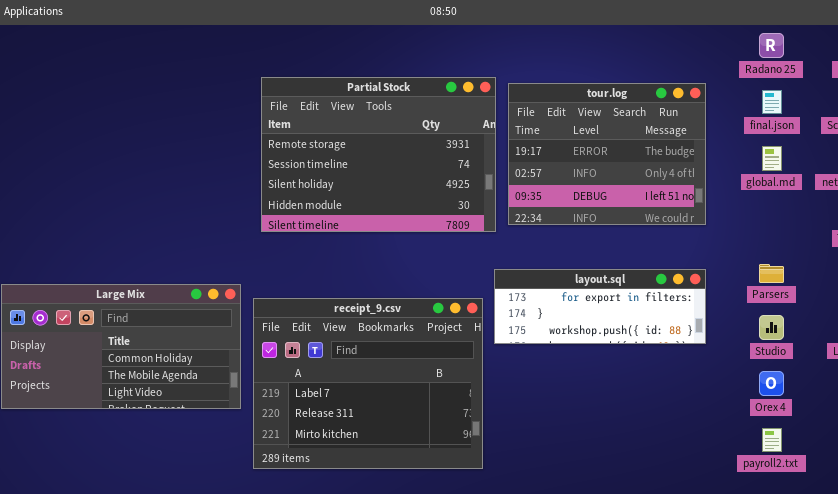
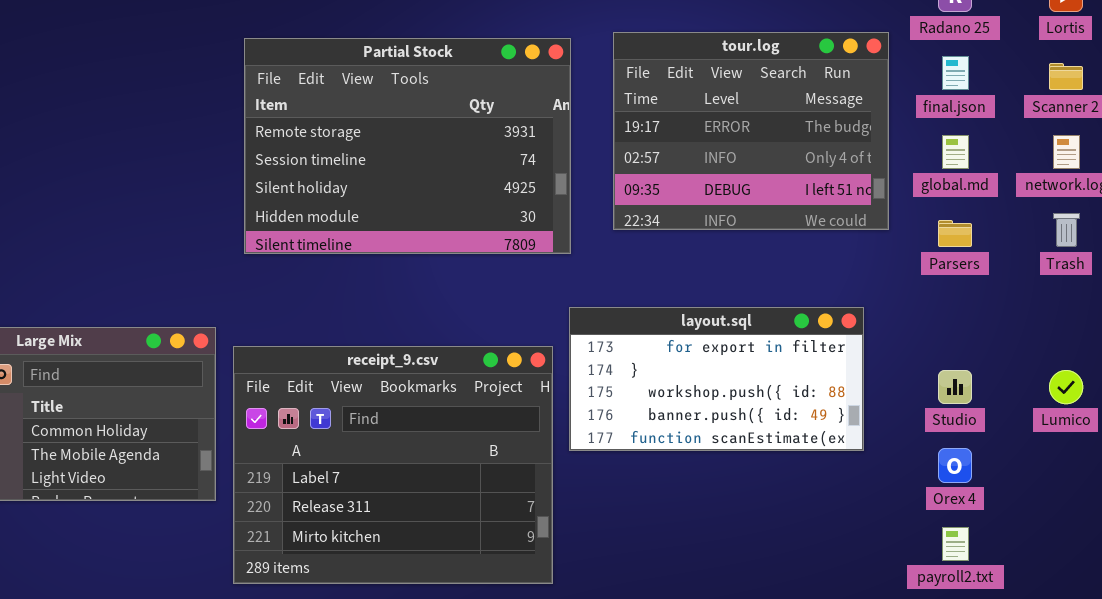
tour.log: [508,83,706,225] -> [613,32,889,230], moved
Parsers: [759,264,784,283] -> [938,220,972,247], moved
layout.sql: [494,269,706,344] -> [569,307,864,451], resized

